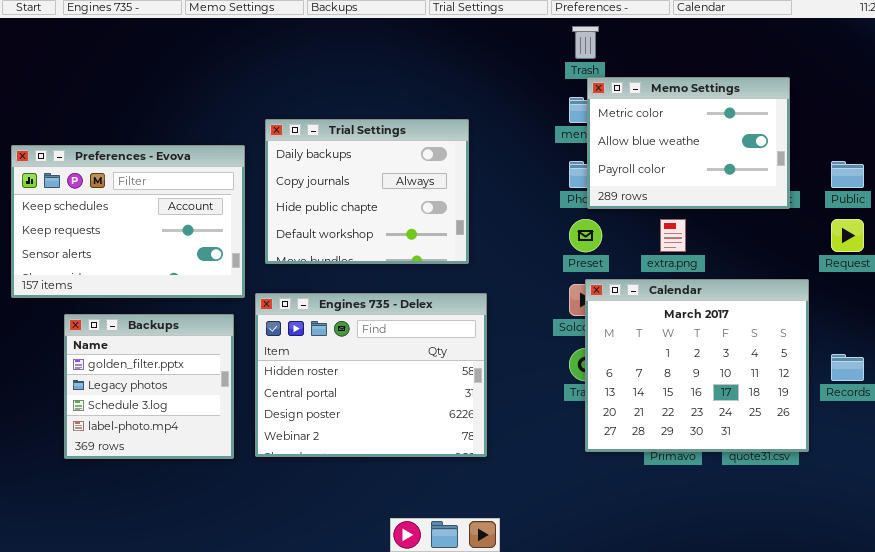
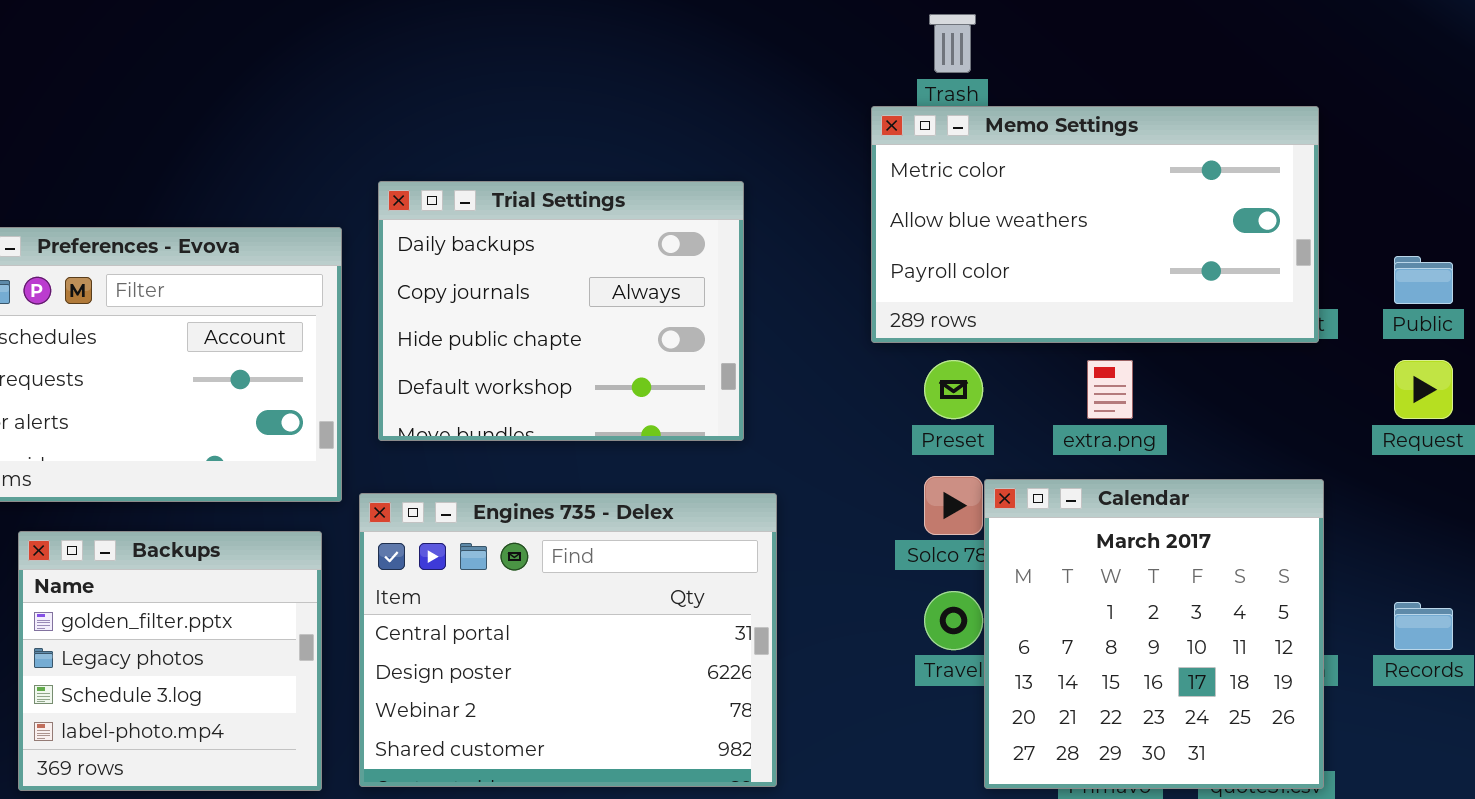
Memo Settings: [587,77,790,209] -> [871,106,1319,343], resized
Calendar: [585,279,809,452] -> [984,479,1324,789], moved, resized
Engines 735 - Delex: [255,293,487,457] -> [359,493,777,787], scrolled down 1 row

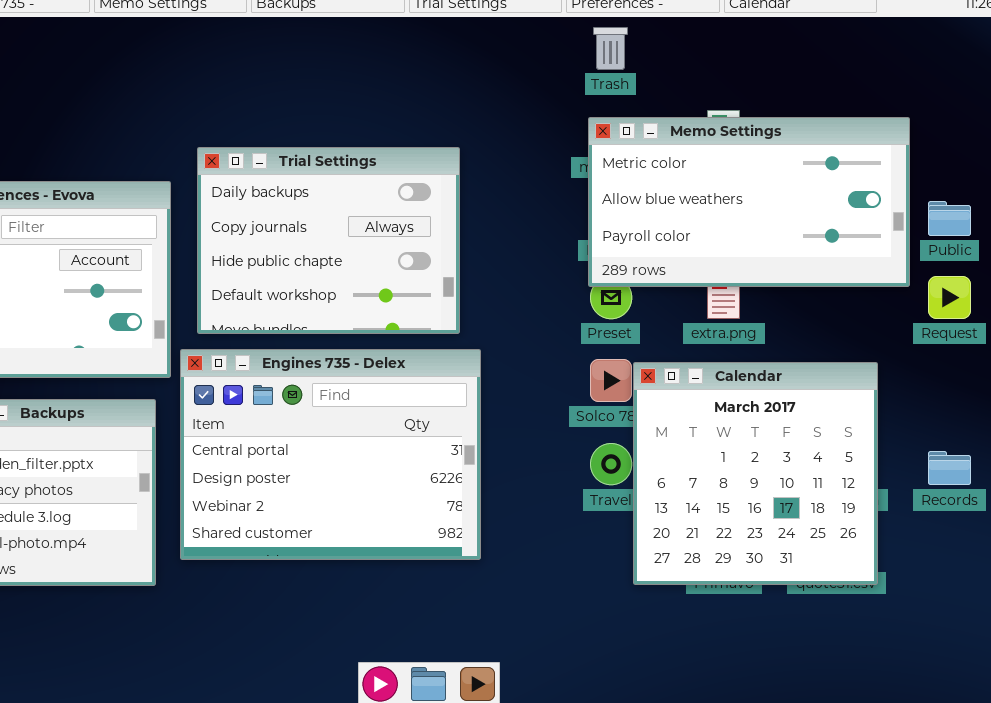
Memo Settings: [871,106,1319,343] -> [588,117,910,287], moved
Engines 735 - Delex: [359,493,777,787] -> [180,349,481,560], moved

